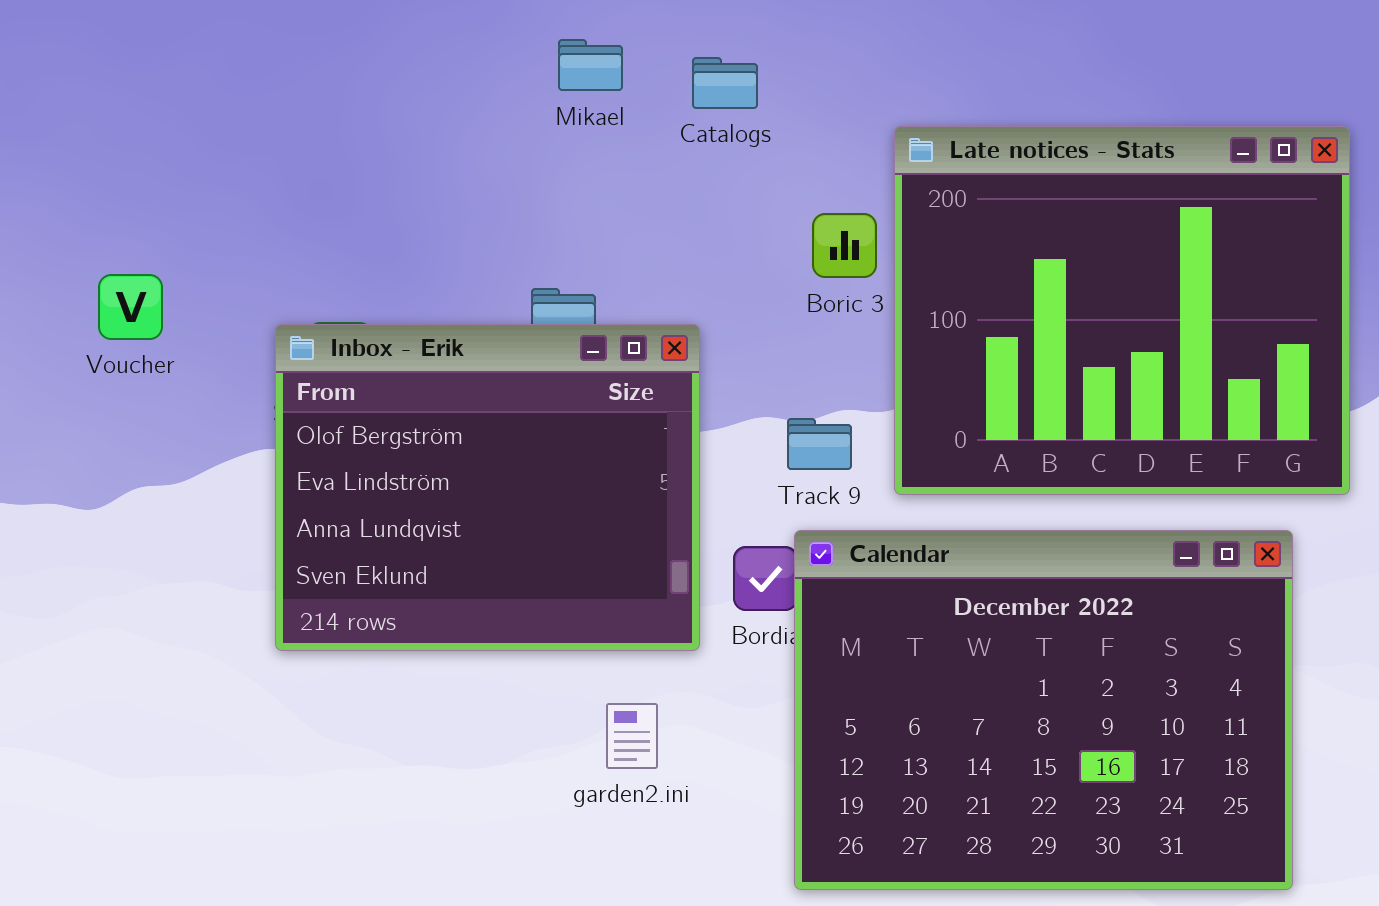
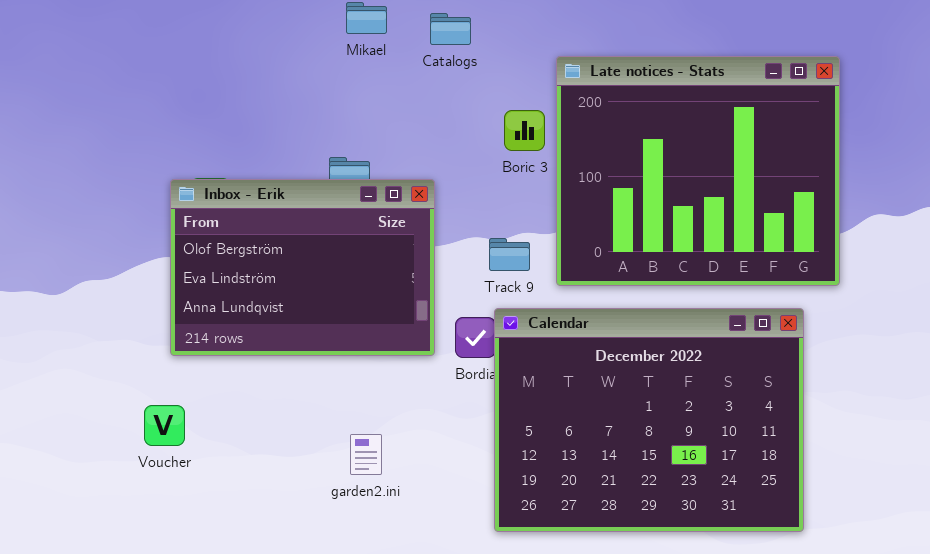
Voucher: [98,274,163,340] -> [144,405,185,446], moved
Inbox - Erik: [275,324,700,651] -> [170,179,435,356], resized
garden2.ini: [606,703,658,769] -> [350,434,382,475], moved

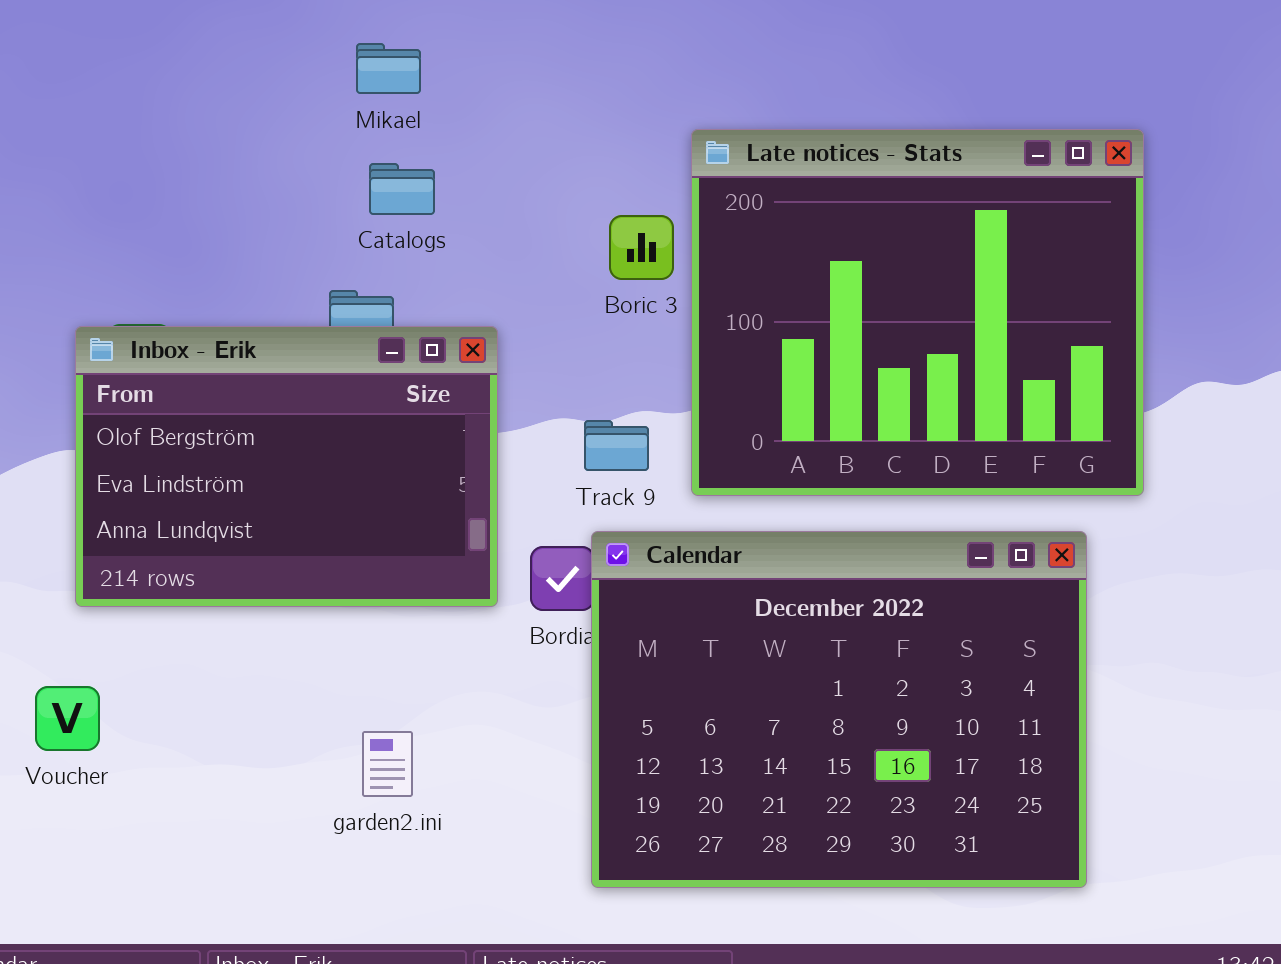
Catalogs: [430,13,471,45] -> [369,163,435,215], moved

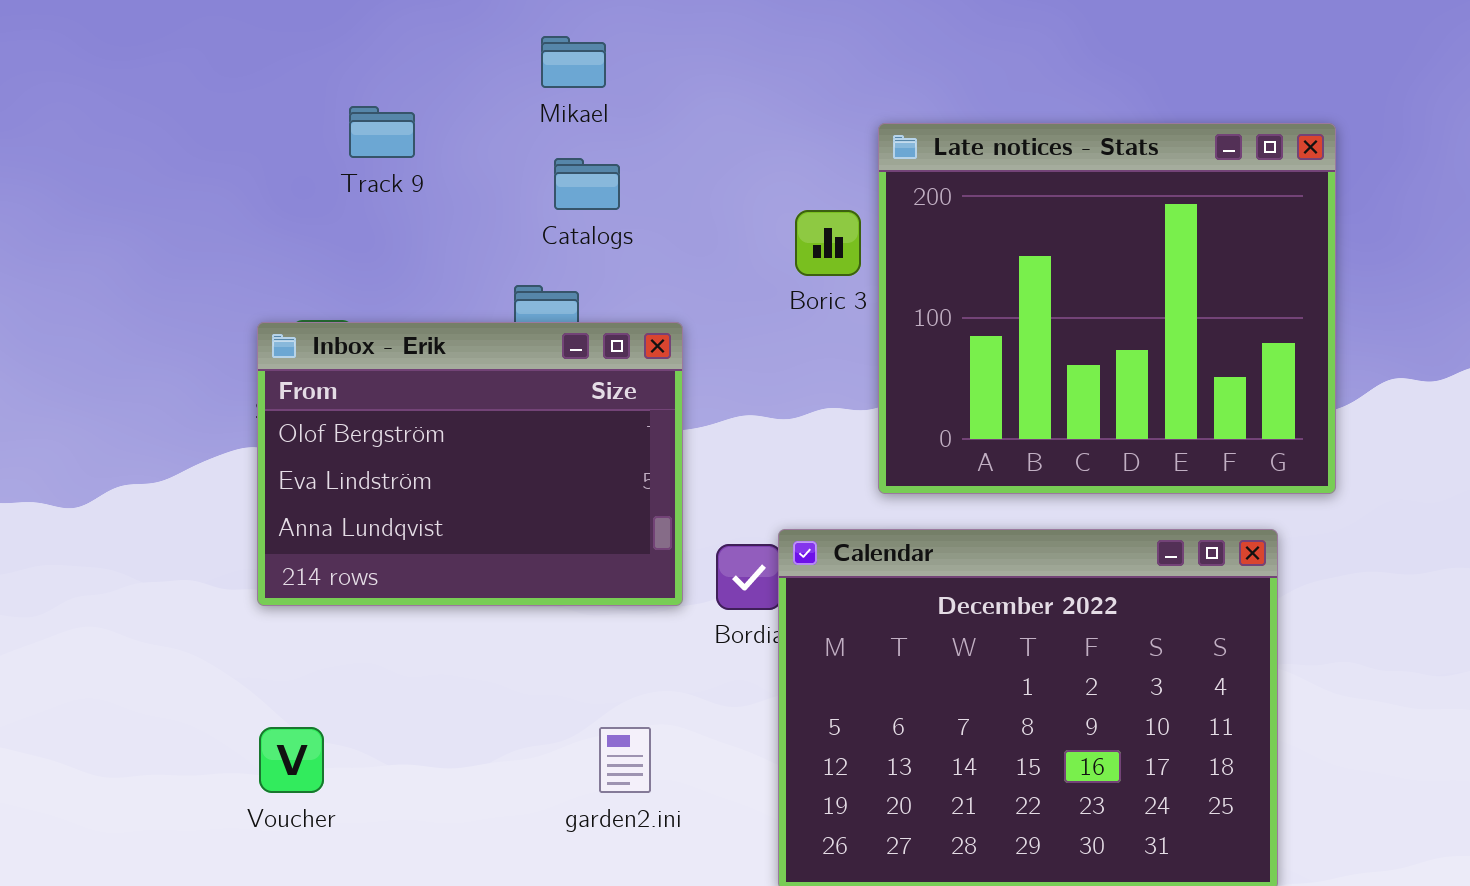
Track 9: [584,420,649,471] -> [349,106,415,158], moved
Voucher: [35,686,100,751] -> [259,727,324,793], moved
garden2.ini: [362,731,413,797] -> [599,727,651,793], moved

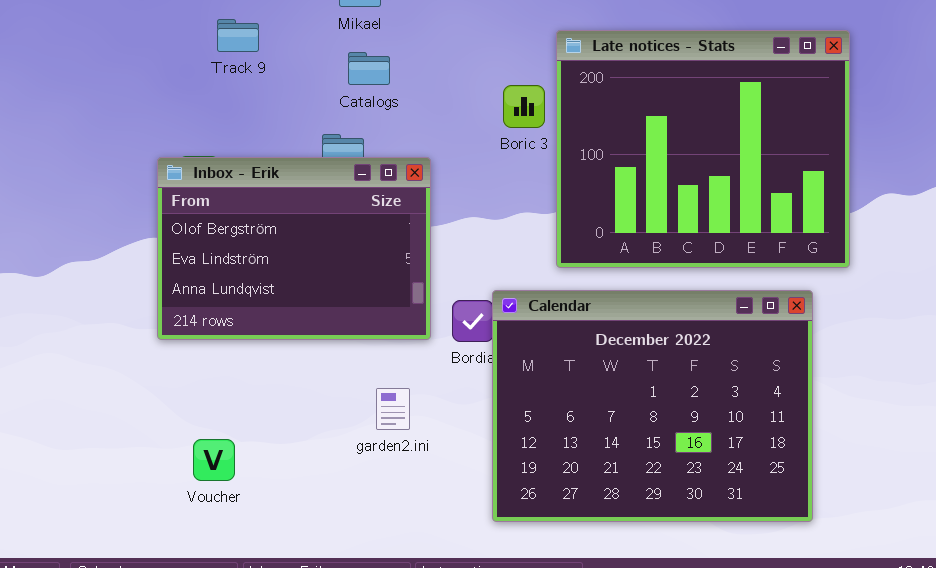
Voucher: [259,727,324,793] -> [193,439,235,481], moved
garden2.ini: [599,727,651,793] -> [376,388,410,430], moved

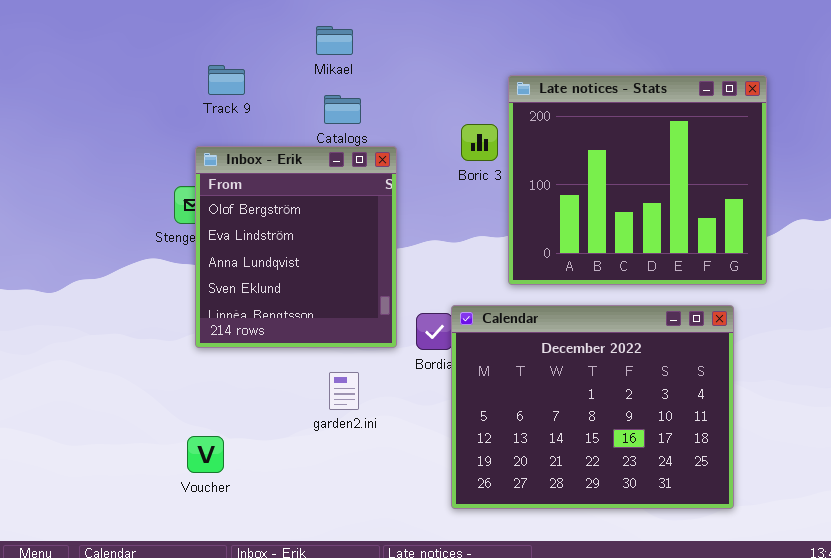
Inbox - Erik: [157,157,431,340] -> [195,146,397,348], resized
garden2.ini: [376,388,410,430] -> [329,372,359,410], moved

